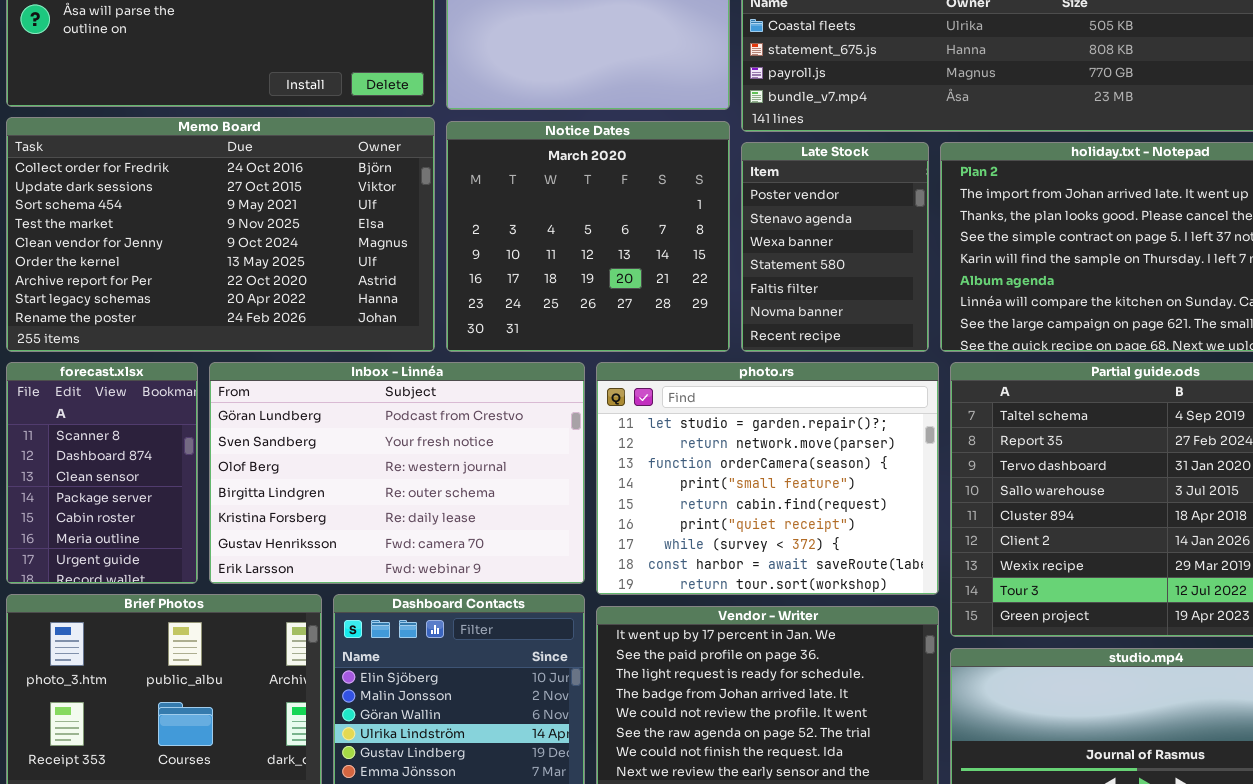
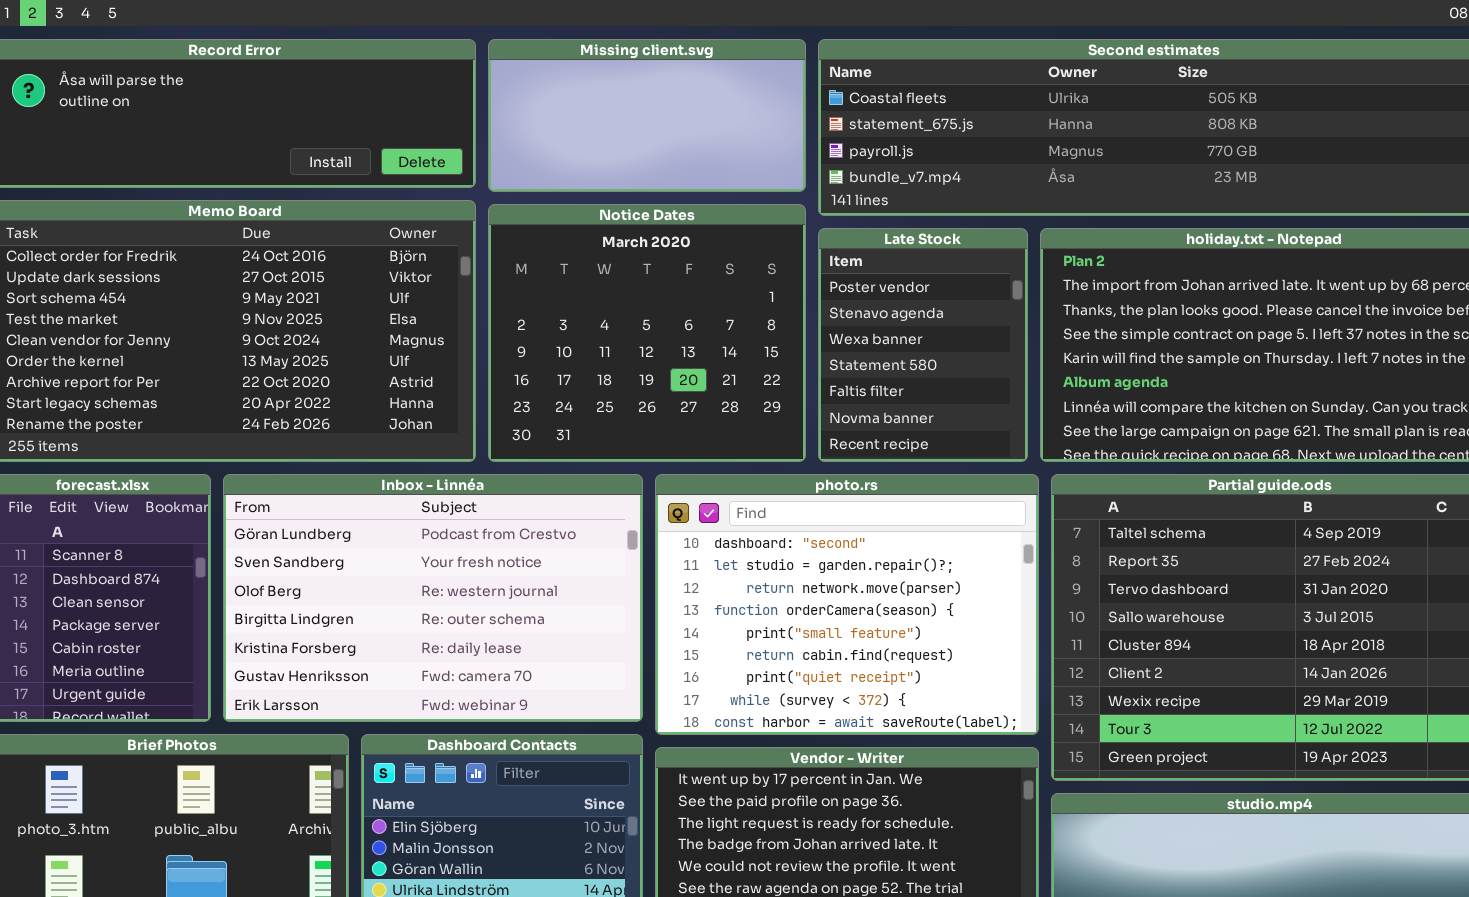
photo.rs: [596,362,939,595] -> [655,474,1039,735], scrolled up 1 row

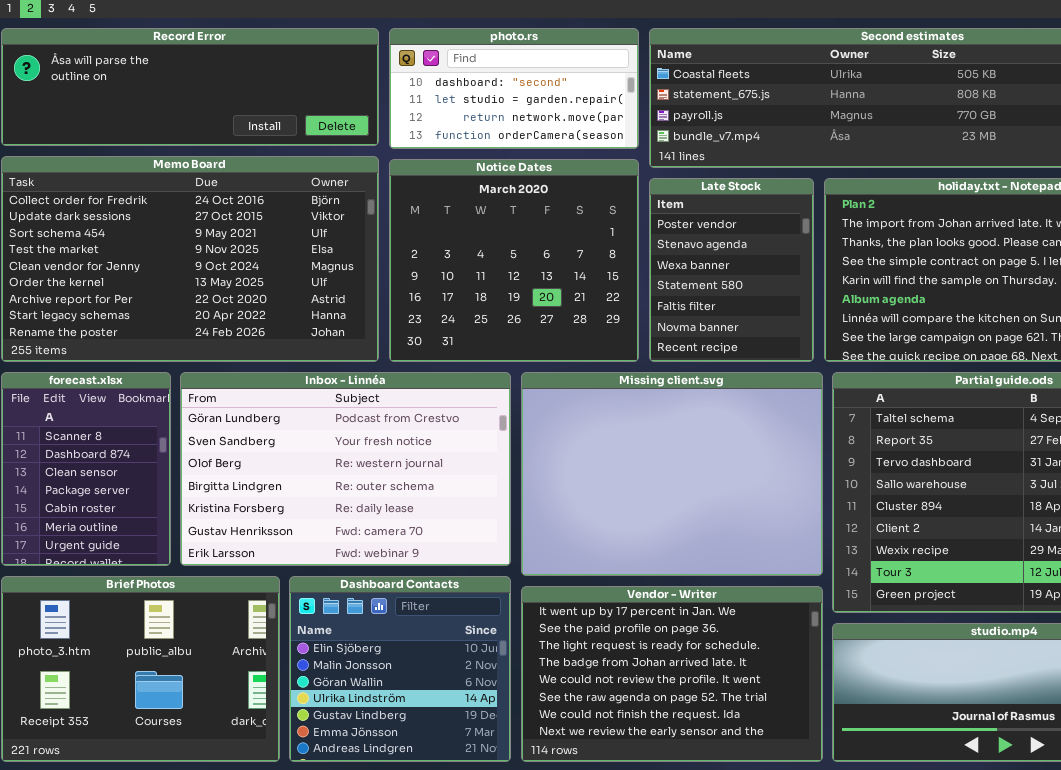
Missing client.svg: [488,39,806,192] -> [521,372,823,576], moved, resized
photo.rs: [655,474,1039,735] -> [389,28,639,149], moved, resized

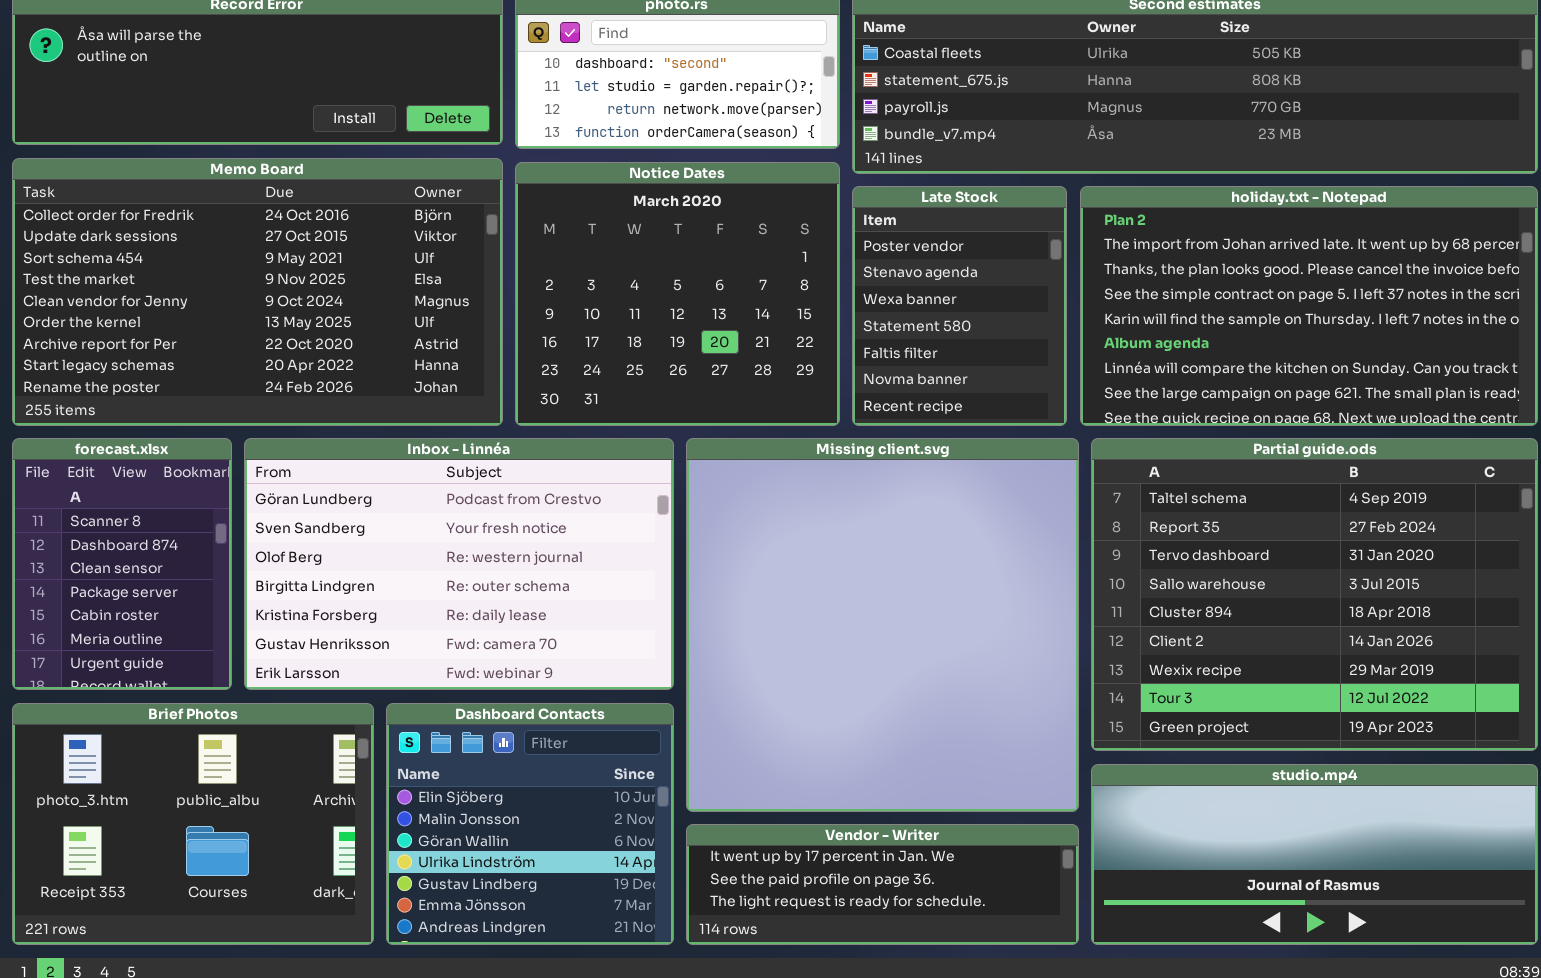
Missing client.svg: [521,372,823,576] -> [686,438,1079,812], resized
Vendor - Writer: [521,586,823,762] -> [686,824,1079,945], resized

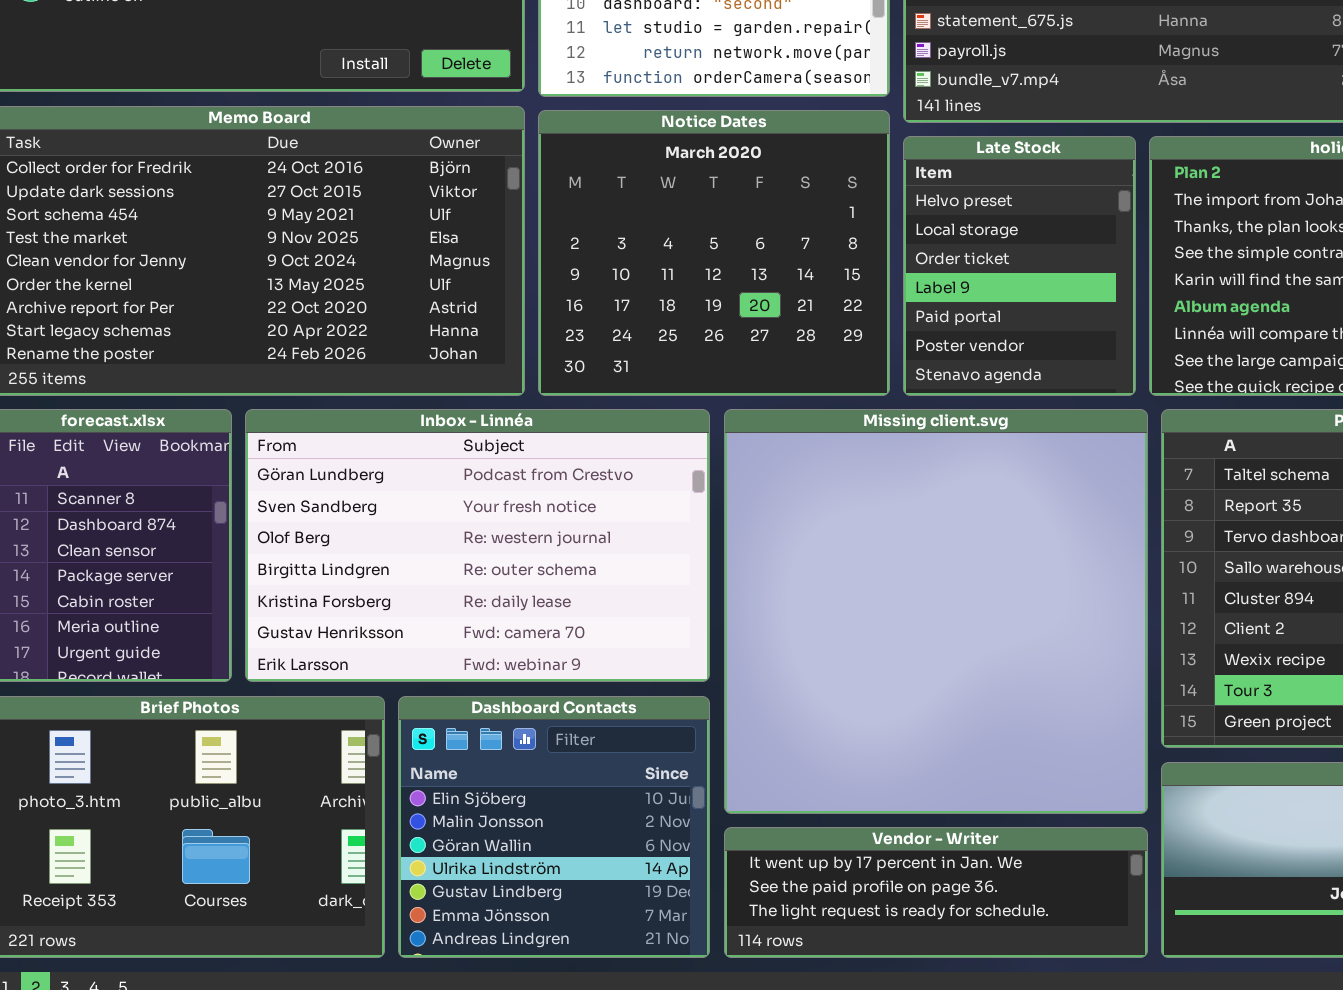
Late Stock: [852,186,1067,426] -> [903,136,1136,396], scrolled up 5 rows

